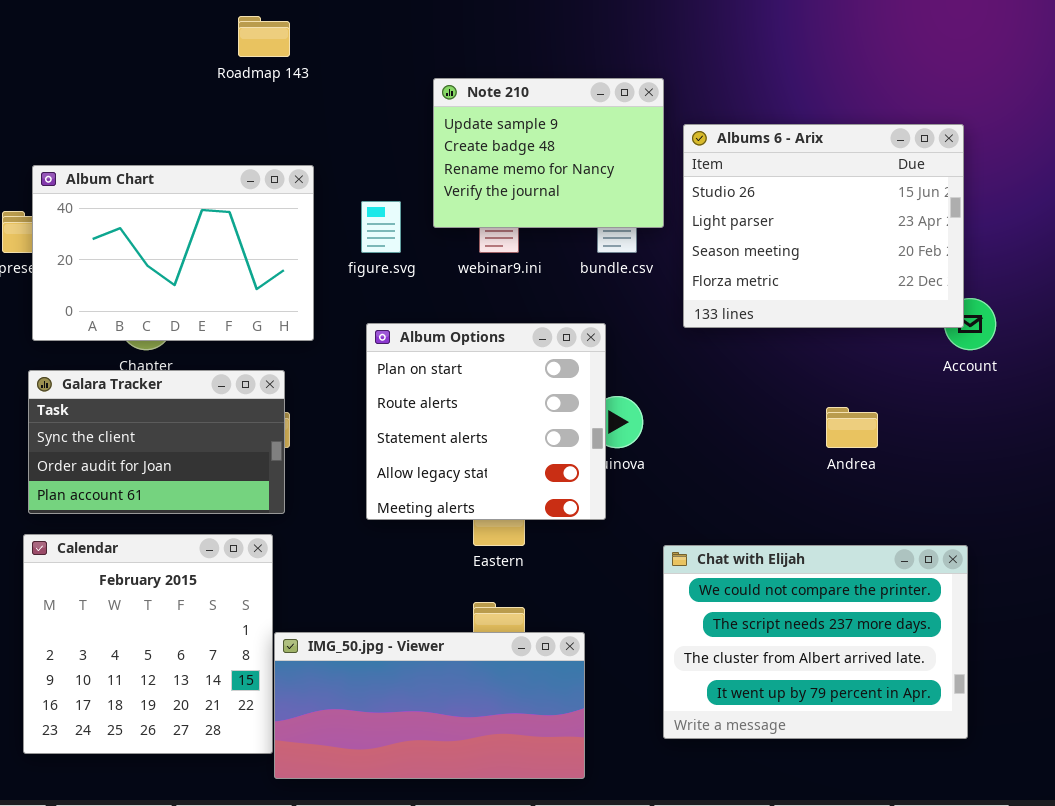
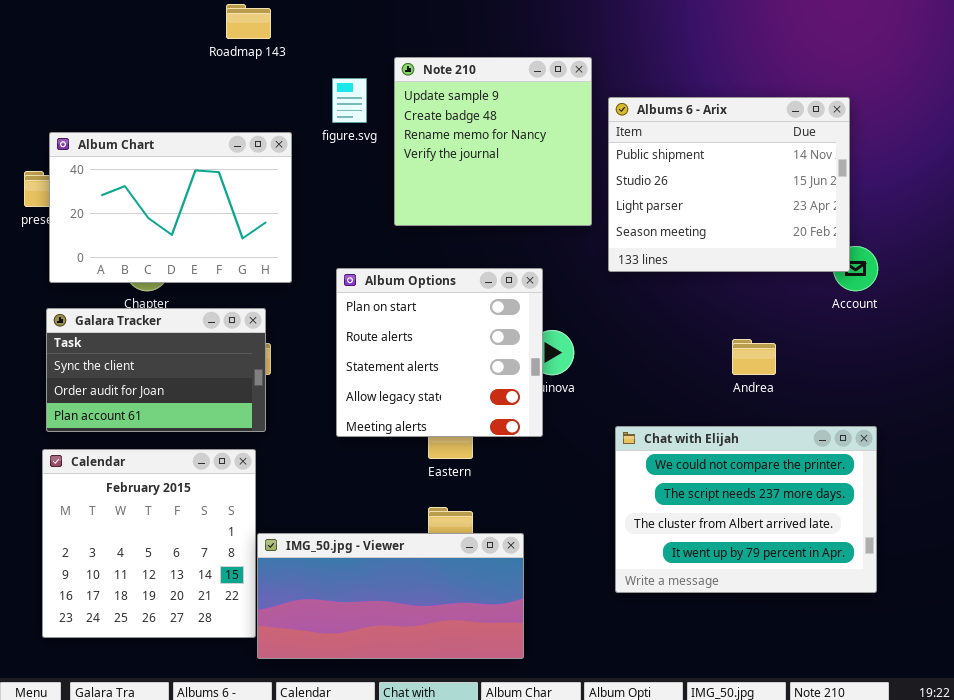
Note 210: [433,78,664,228] -> [394,57,592,226], resized
Albums 6 - Arix: [683,124,964,328] -> [608,97,850,272], scrolled up 1 row
figure.svg: [361,201,401,253] -> [332,78,367,123], moved
Chat with Elijah: [663,545,968,739] -> [615,426,877,593], moved

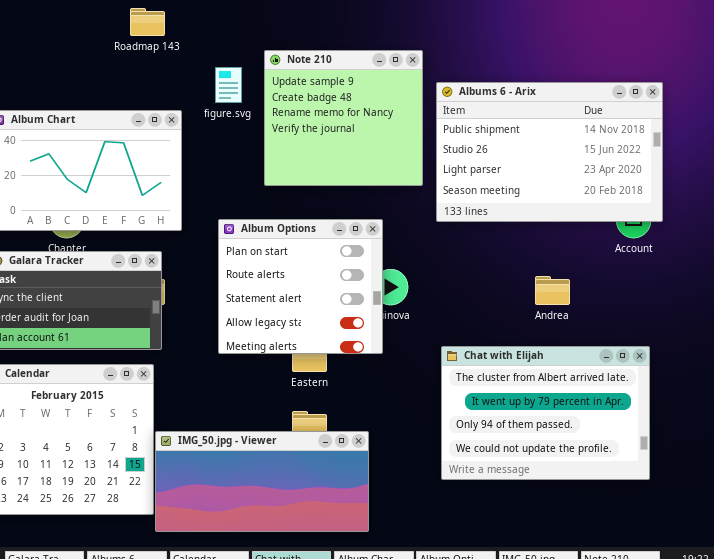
Albums 6 - Arix: [608,97,850,272] -> [436,82,663,222], resized
Chat with Elijah: [615,426,877,593] -> [441,346,650,480], scrolled down 2 rows

